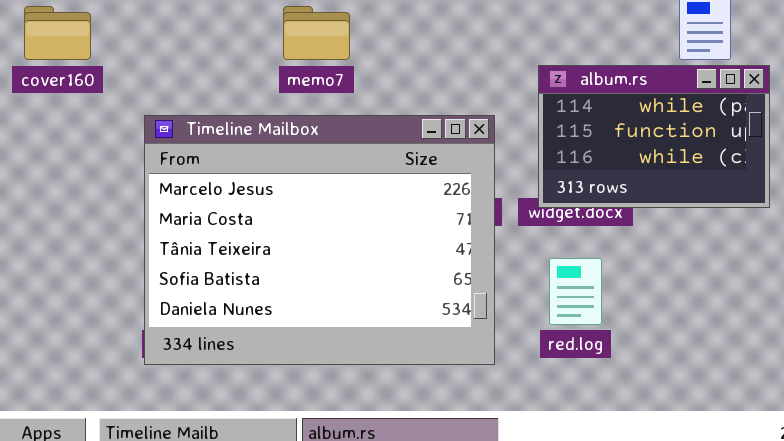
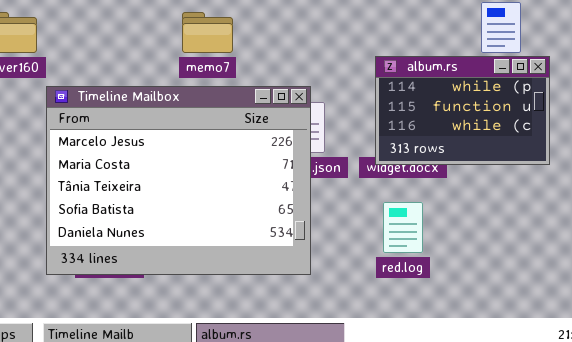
Timeline Mailbox: [144,115,495,365] -> [46,86,311,275], moved

